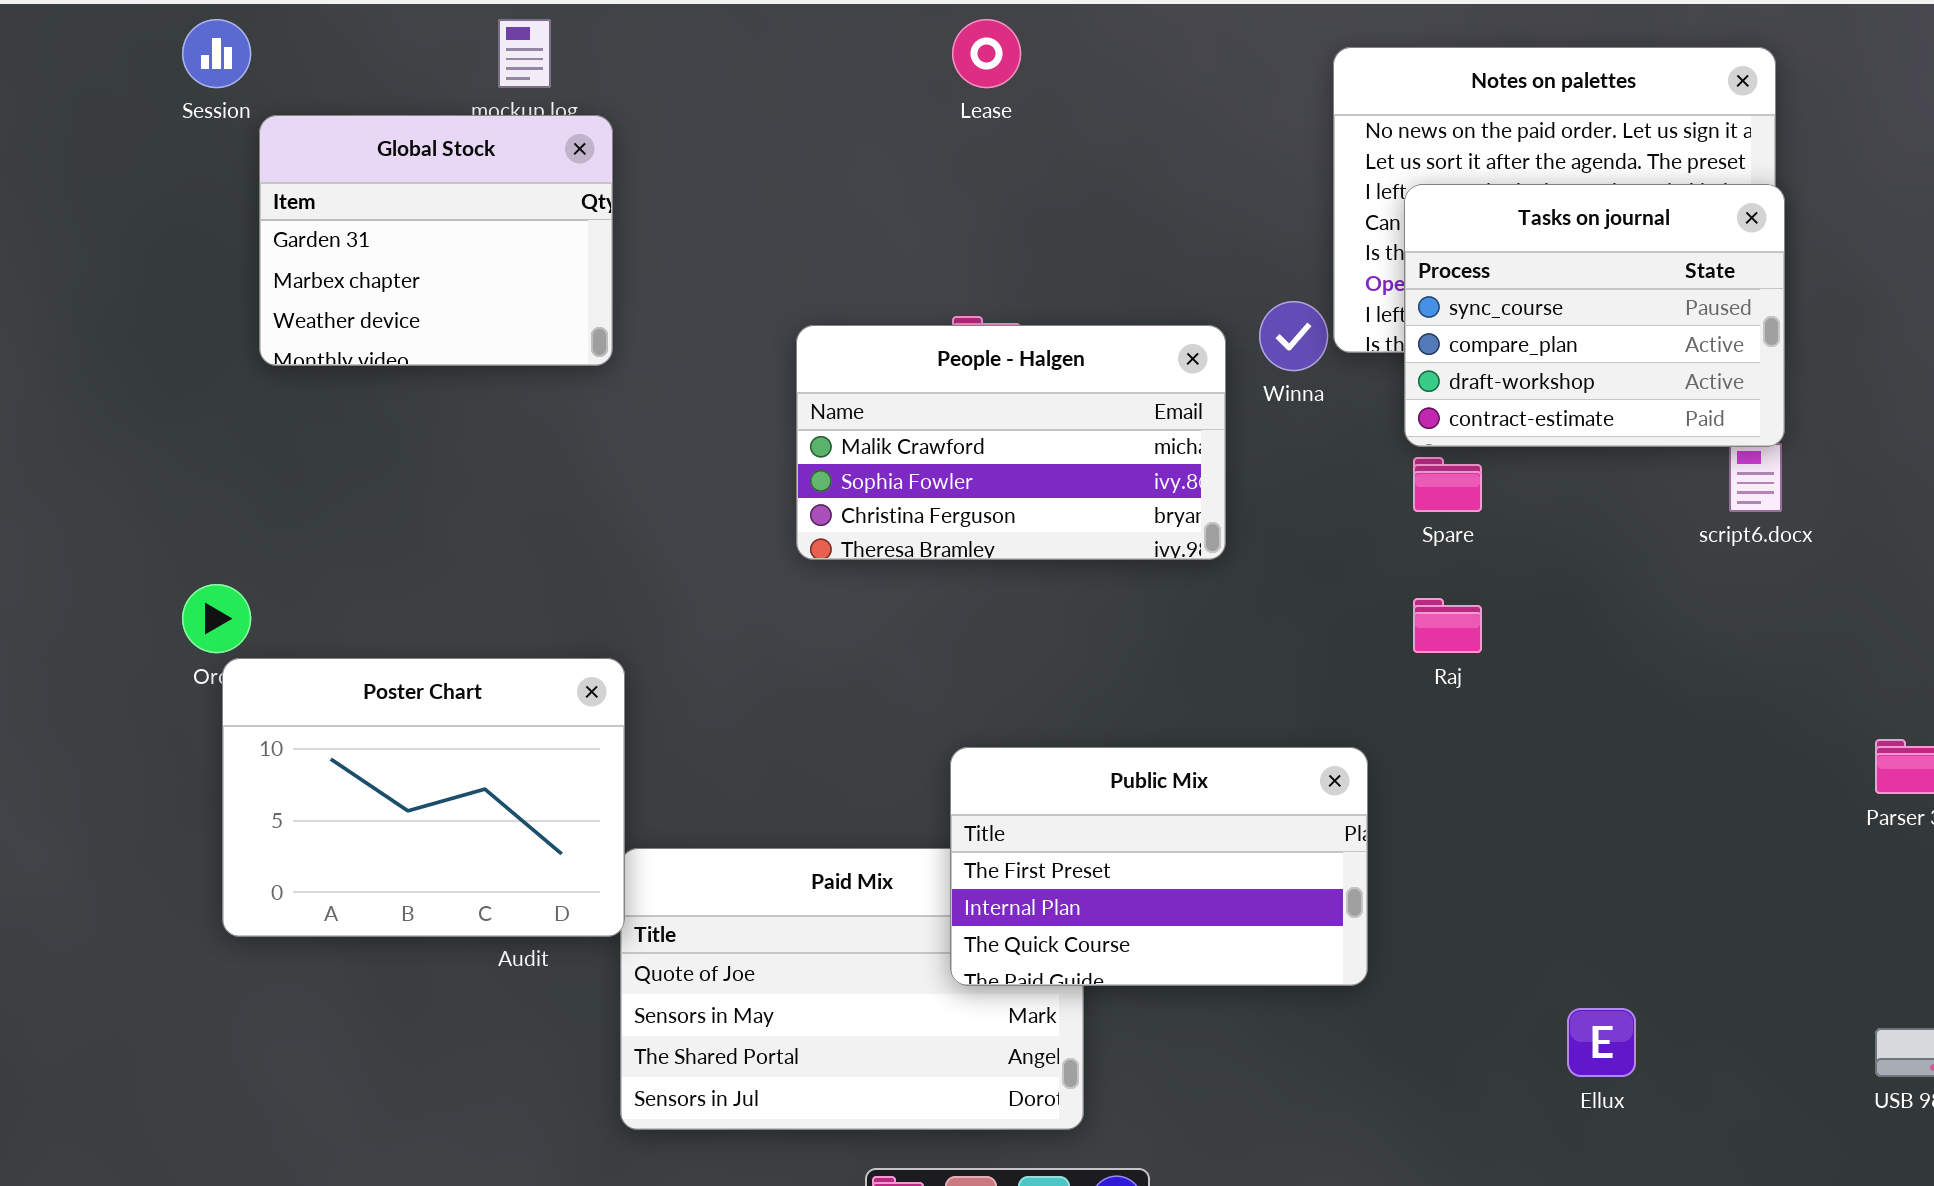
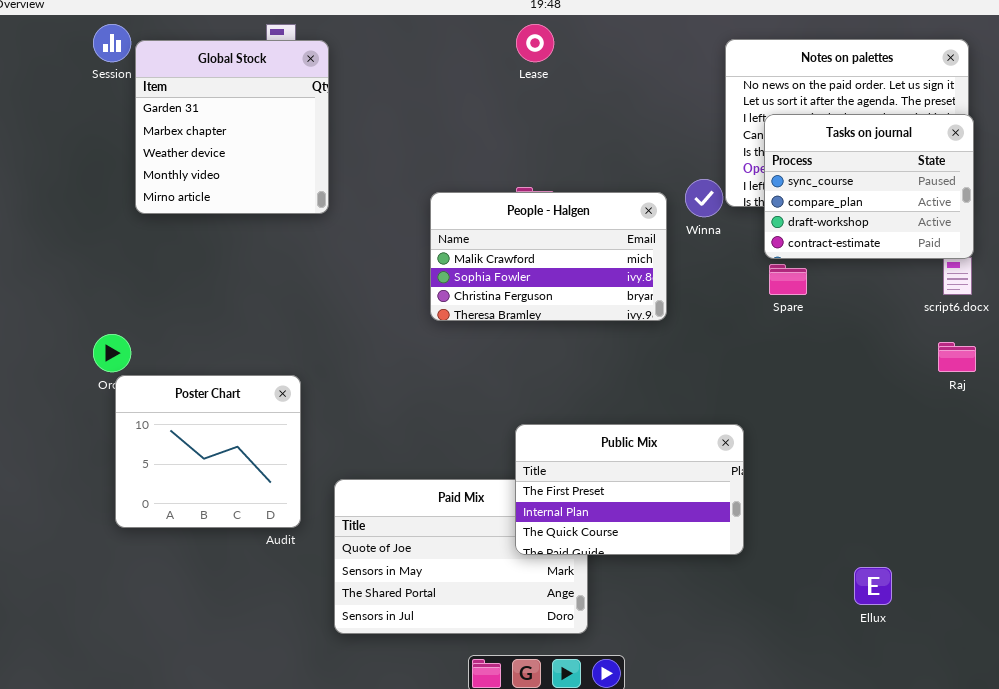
Global Stock: [259,115,613,366] -> [135,40,329,214], resized
Raj: [1413,598,1482,653] -> [938,342,976,372], moved
Poster Chart: [222,658,625,937] -> [115,375,301,528], resized

